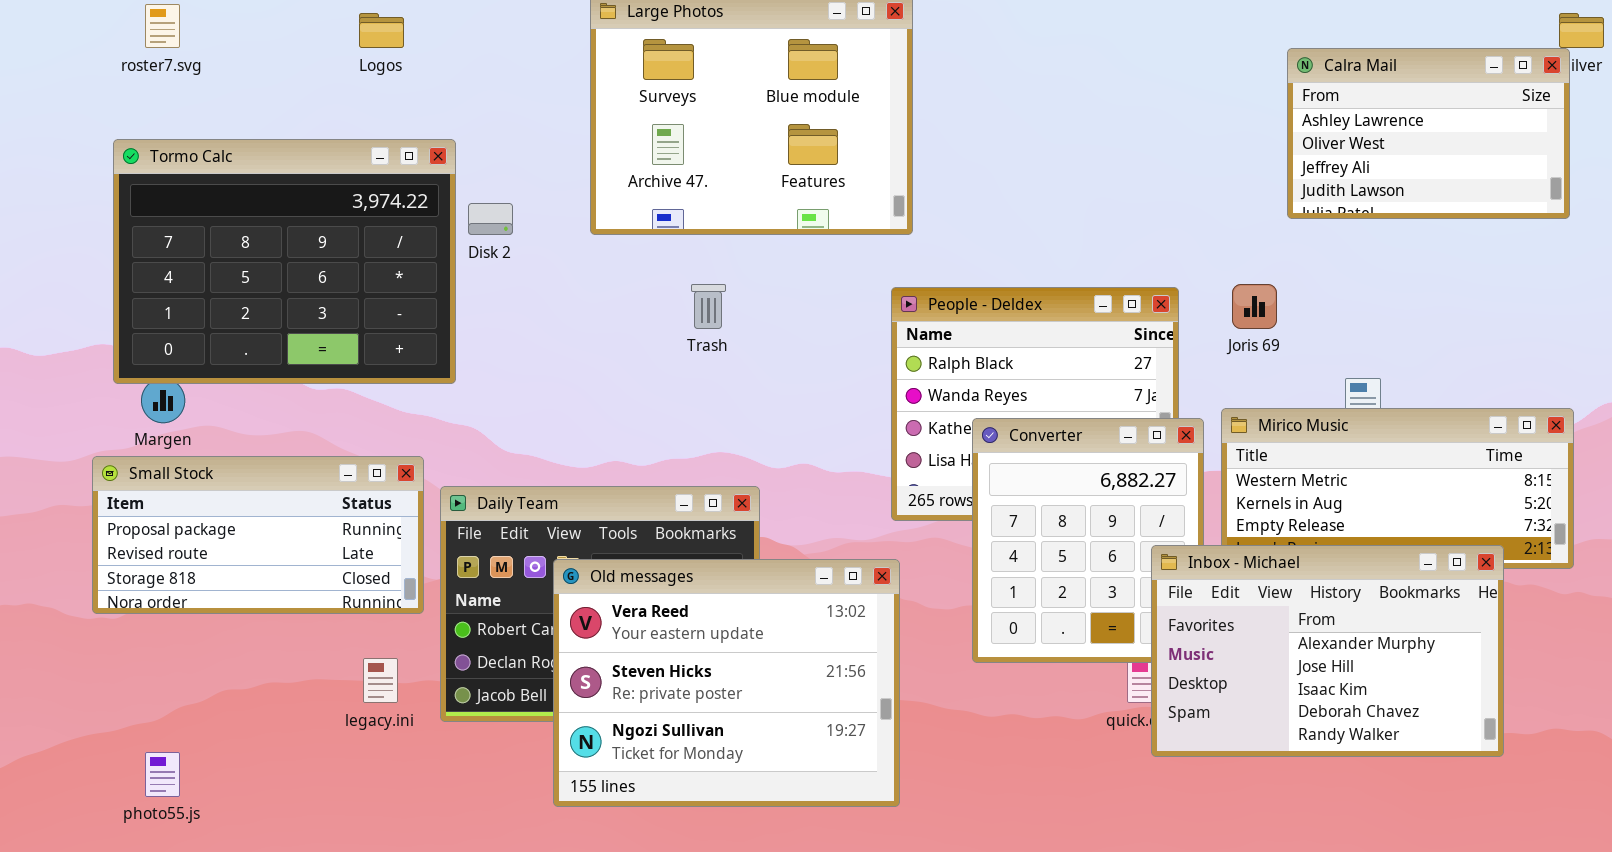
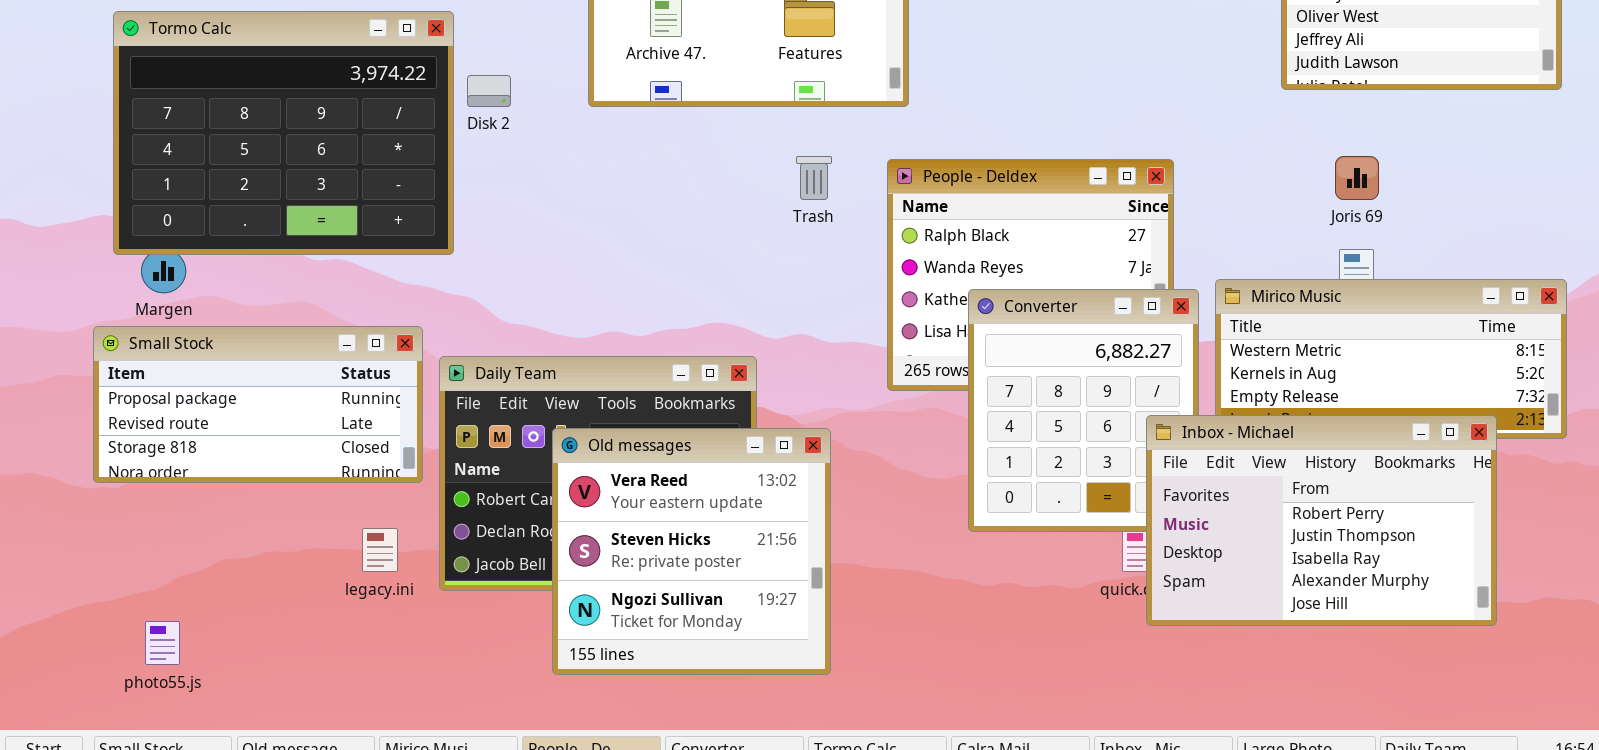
Trash: [691,284,726,329] -> [796,156,832,200], moved
Joris 69: [1232,284,1277,329] -> [1335,156,1379,200], moved
Inbox - Michael: [1151,545,1504,757] -> [1146,415,1497,626], scrolled up 3 rows
Old messages: [553,559,900,807] -> [552,428,831,675], resized

